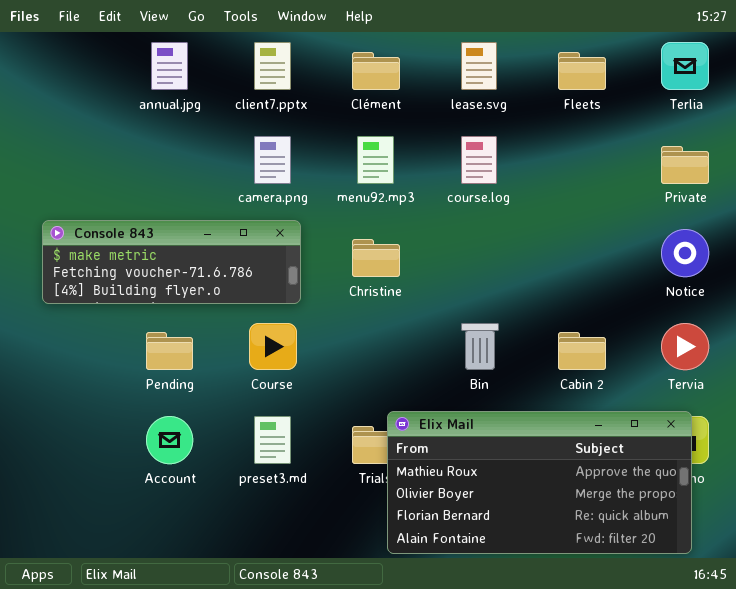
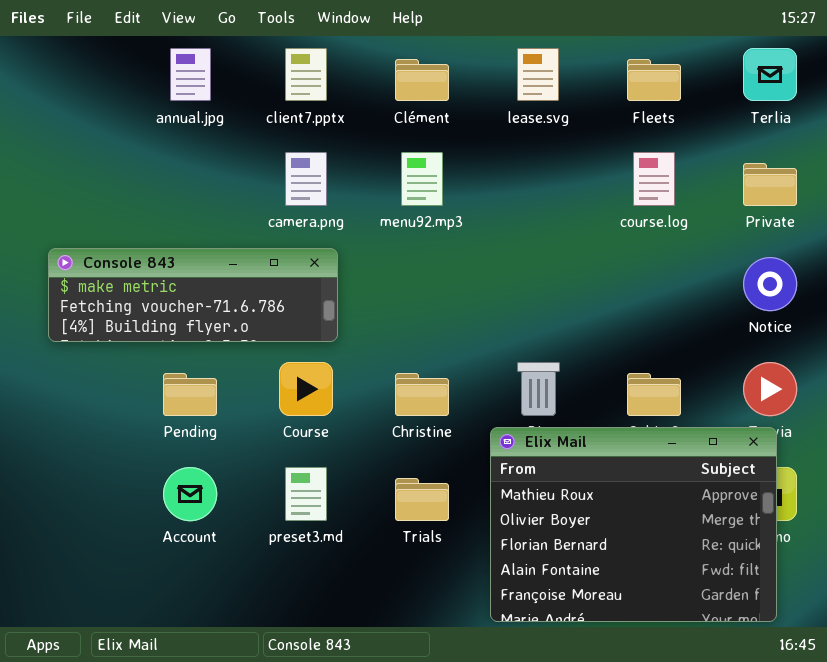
course.log: [461,136,497,184] -> [633,152,675,206], moved
Christine: [352,239,400,277] -> [395,373,449,416], moved
Elix Mail: [387,411,692,554] -> [490,427,777,622], resized

